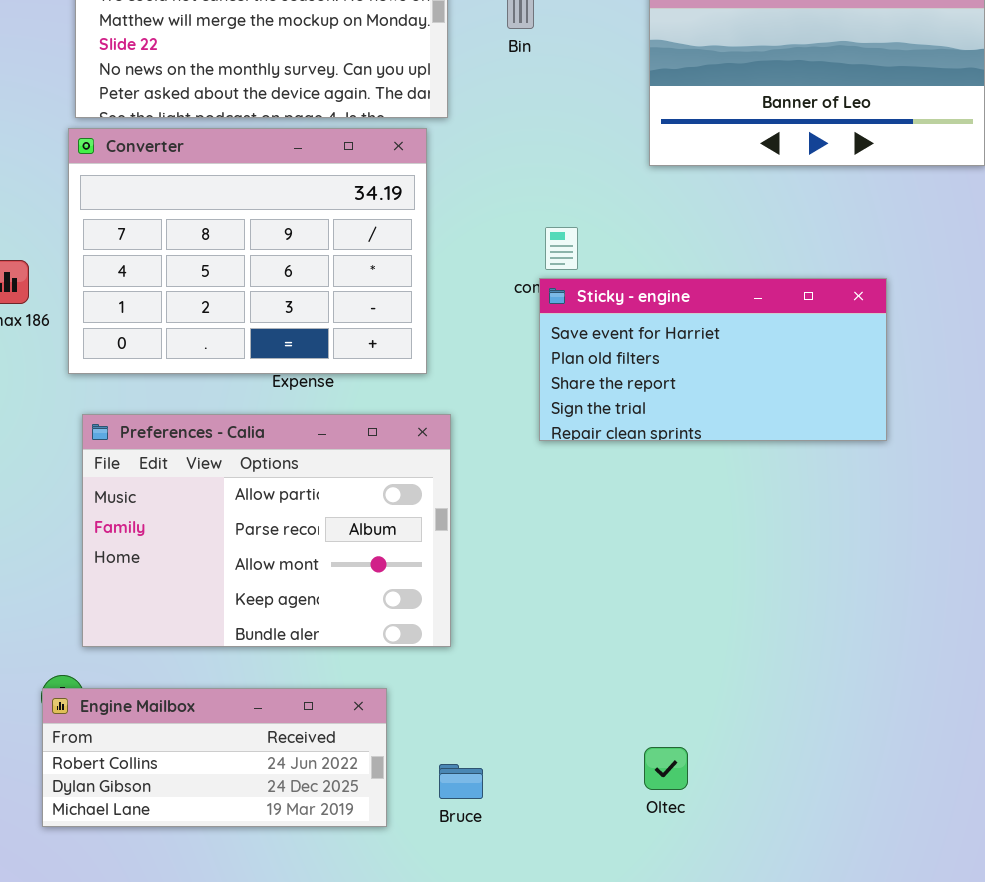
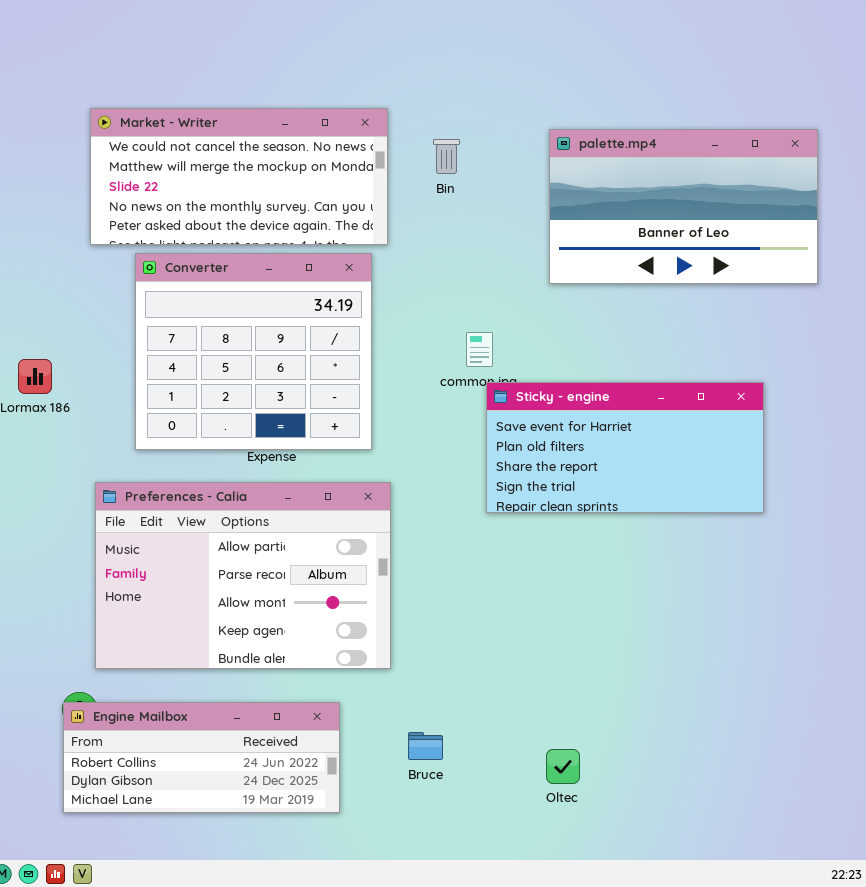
Converter: [68,128,427,374] -> [135,253,372,450], resized
Sticky - engine: [539,278,887,441] -> [486,382,764,513], moved
Bruce: [439,764,483,799] -> [408,732,443,760], moved

